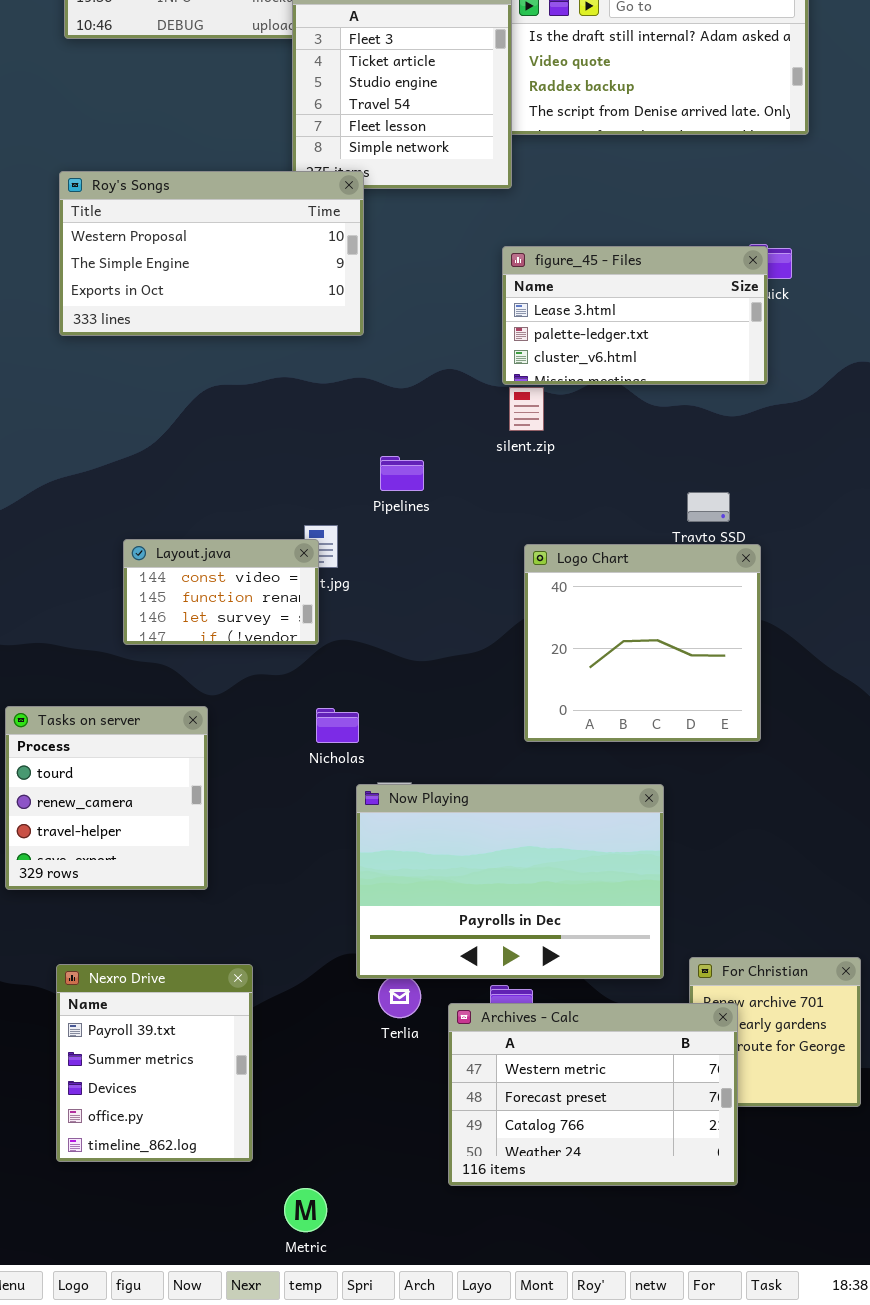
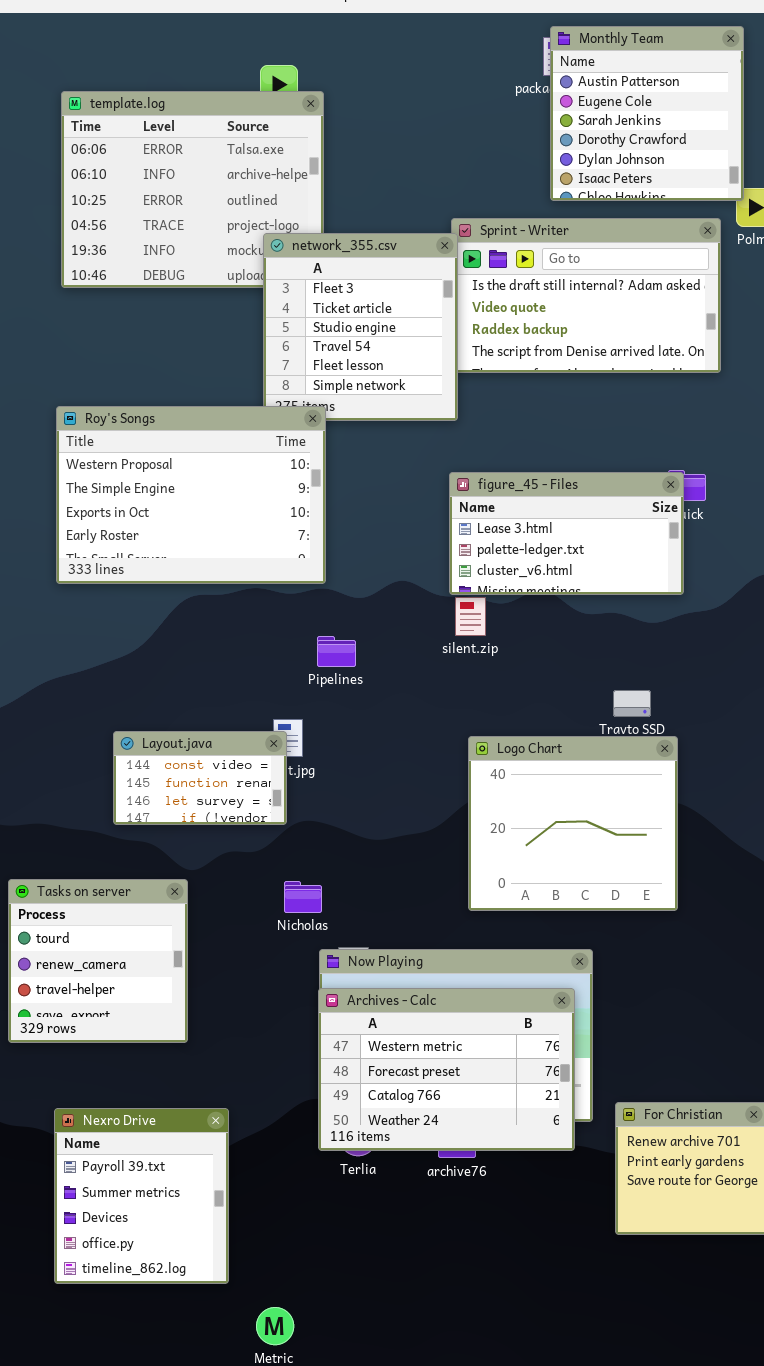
Roy's Songs: [59,171,364,336] -> [56,406,326,584], resized
Pipelines: [380,456,424,491] -> [317,636,356,667], moved
Archives - Calc: [448,1003,738,1186] -> [318,988,575,1151], moved

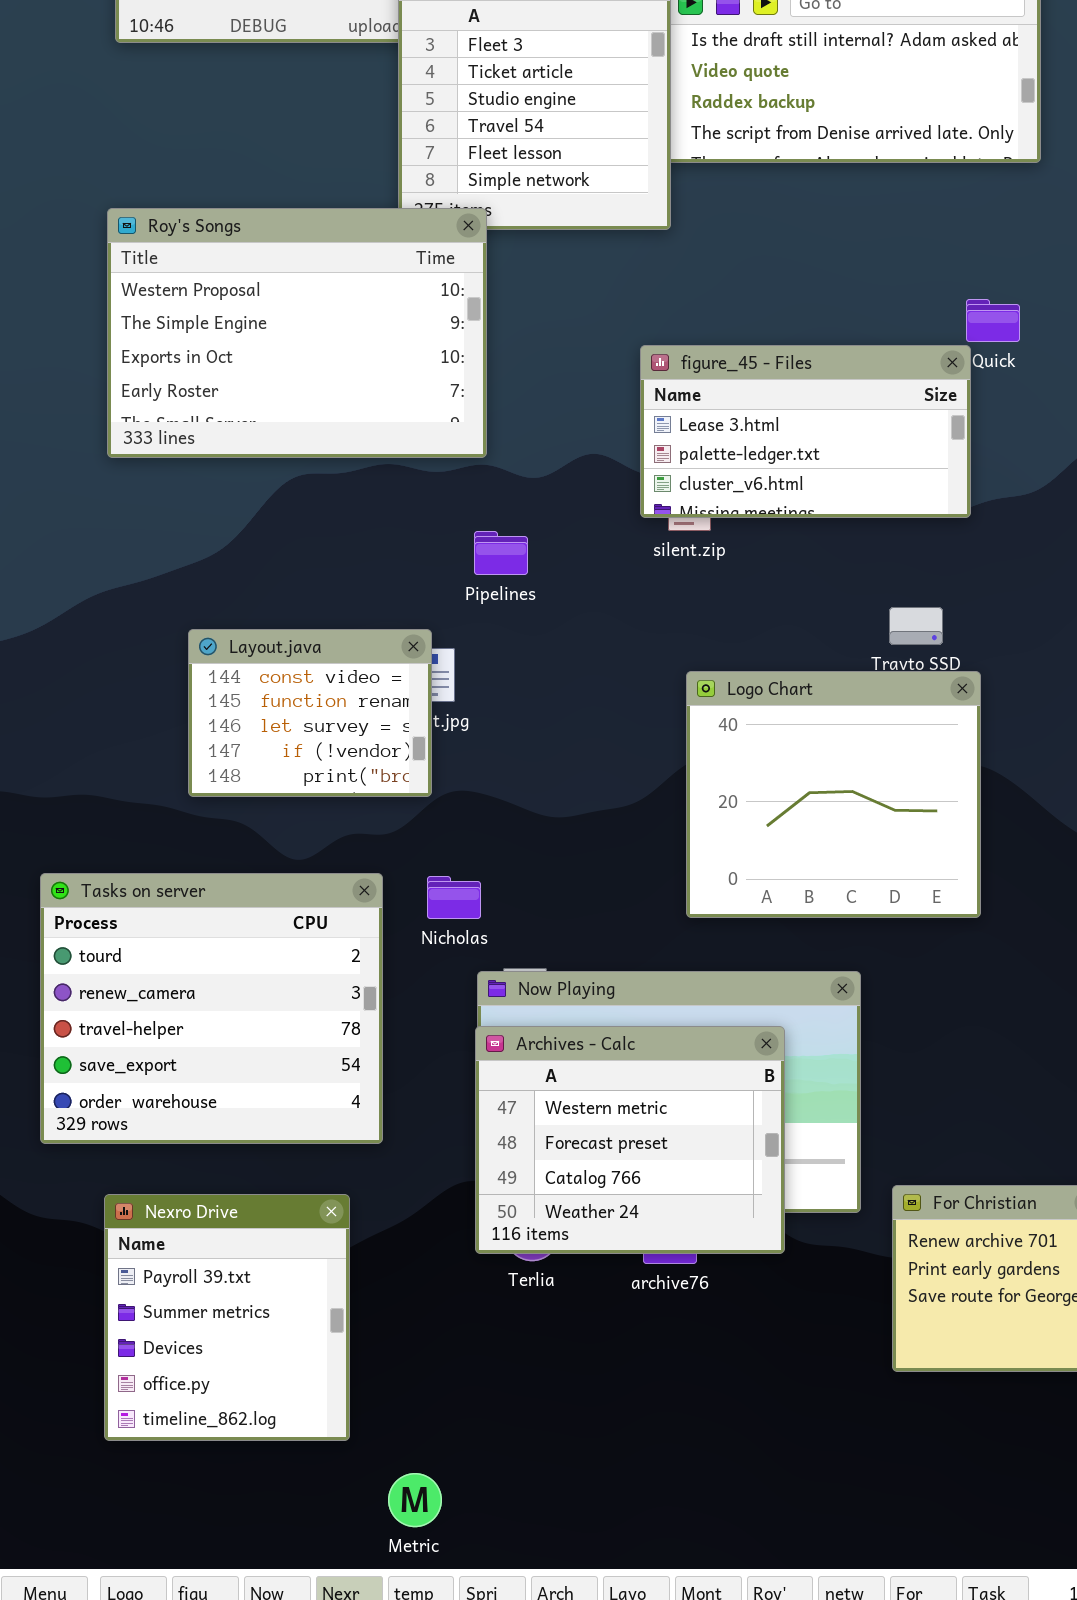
figure_45 - Files: [449,472,684,595] -> [640,345,971,518], moved
Layout.java: [113,731,287,825] -> [188,629,432,797], resized
Tasks on server: [8,879,188,1043] -> [40,873,383,1144], resized
Archives - Calc: [318,988,575,1151] -> [475,1026,785,1254], resized

